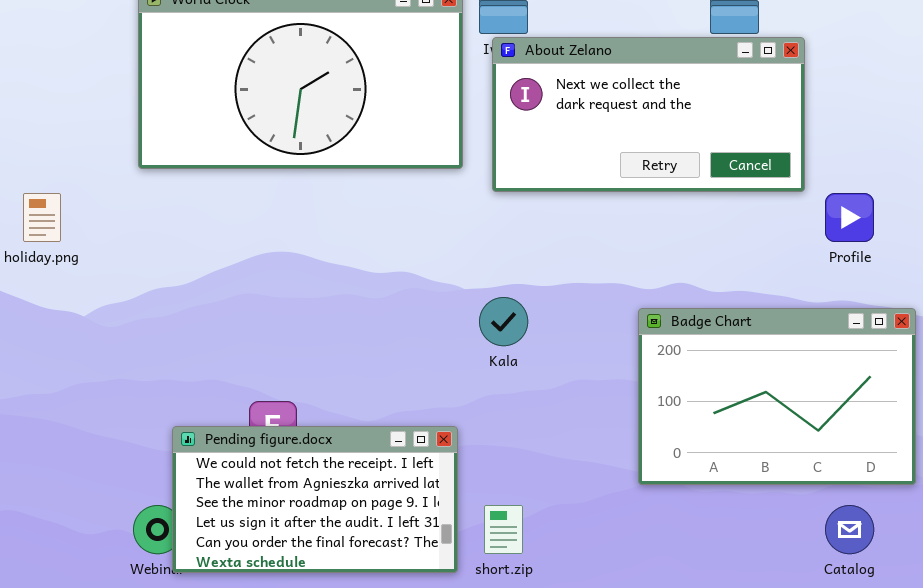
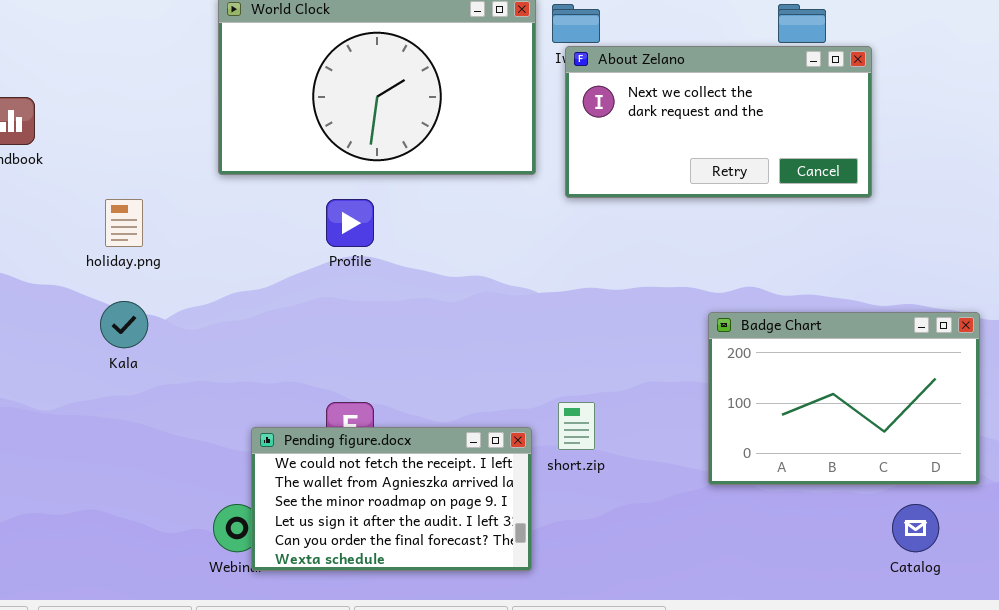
Profile: [825,193,874,242] -> [326,199,374,247], moved
Kala: [479,297,528,346] -> [100,301,148,348], moved
short.zip: [484,505,523,554] -> [558,402,595,450], moved

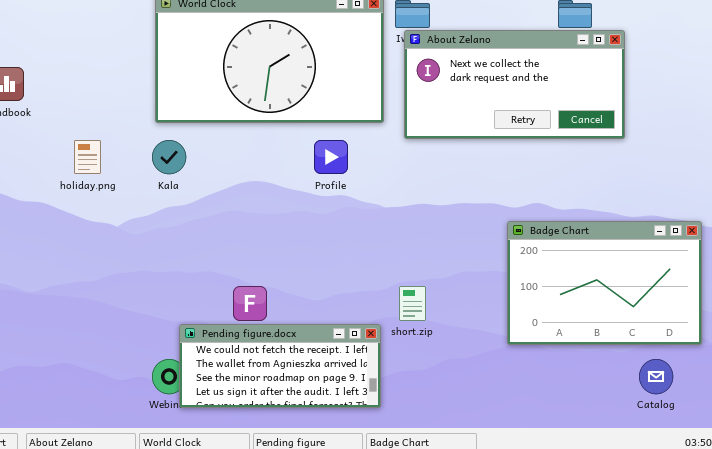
Profile: [326,199,374,247] -> [314,140,348,174], moved
Kala: [100,301,148,348] -> [152,140,186,174], moved
Pending figure.docx: [251,427,532,571] -> [179,324,381,408], resized

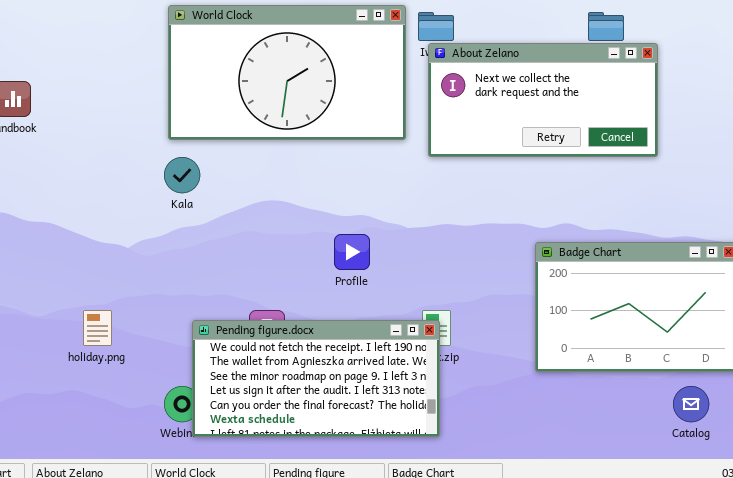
holiday.png: [74,140,101,174] -> [83,310,112,346], moved
Profile: [314,140,348,174] -> [334,234,370,270], moved
Pending figure.docx: [179,324,381,408] -> [192,320,440,437], resized

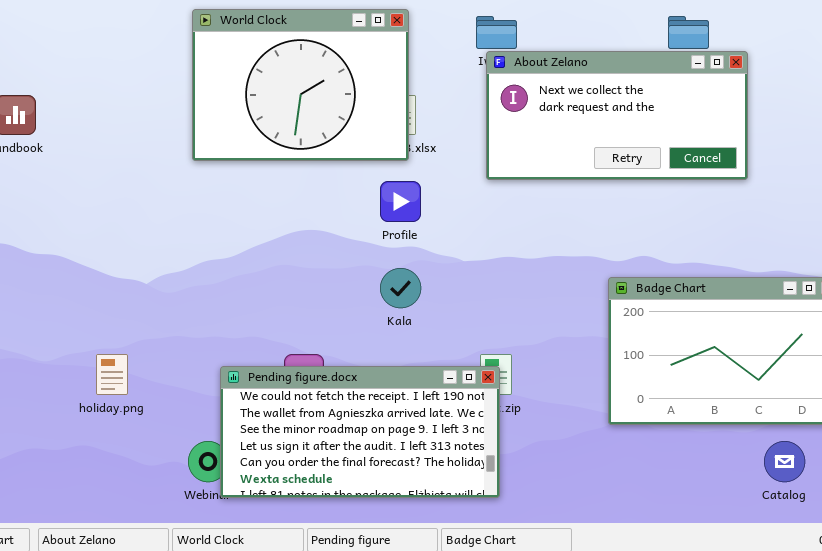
World Clock: [168,5,406,140] -> [192,9,409,161], resized
Kala: [164,157,200,193] -> [380,268,421,308], moved
Profile: [334,234,370,270] -> [380,181,421,222], moved

